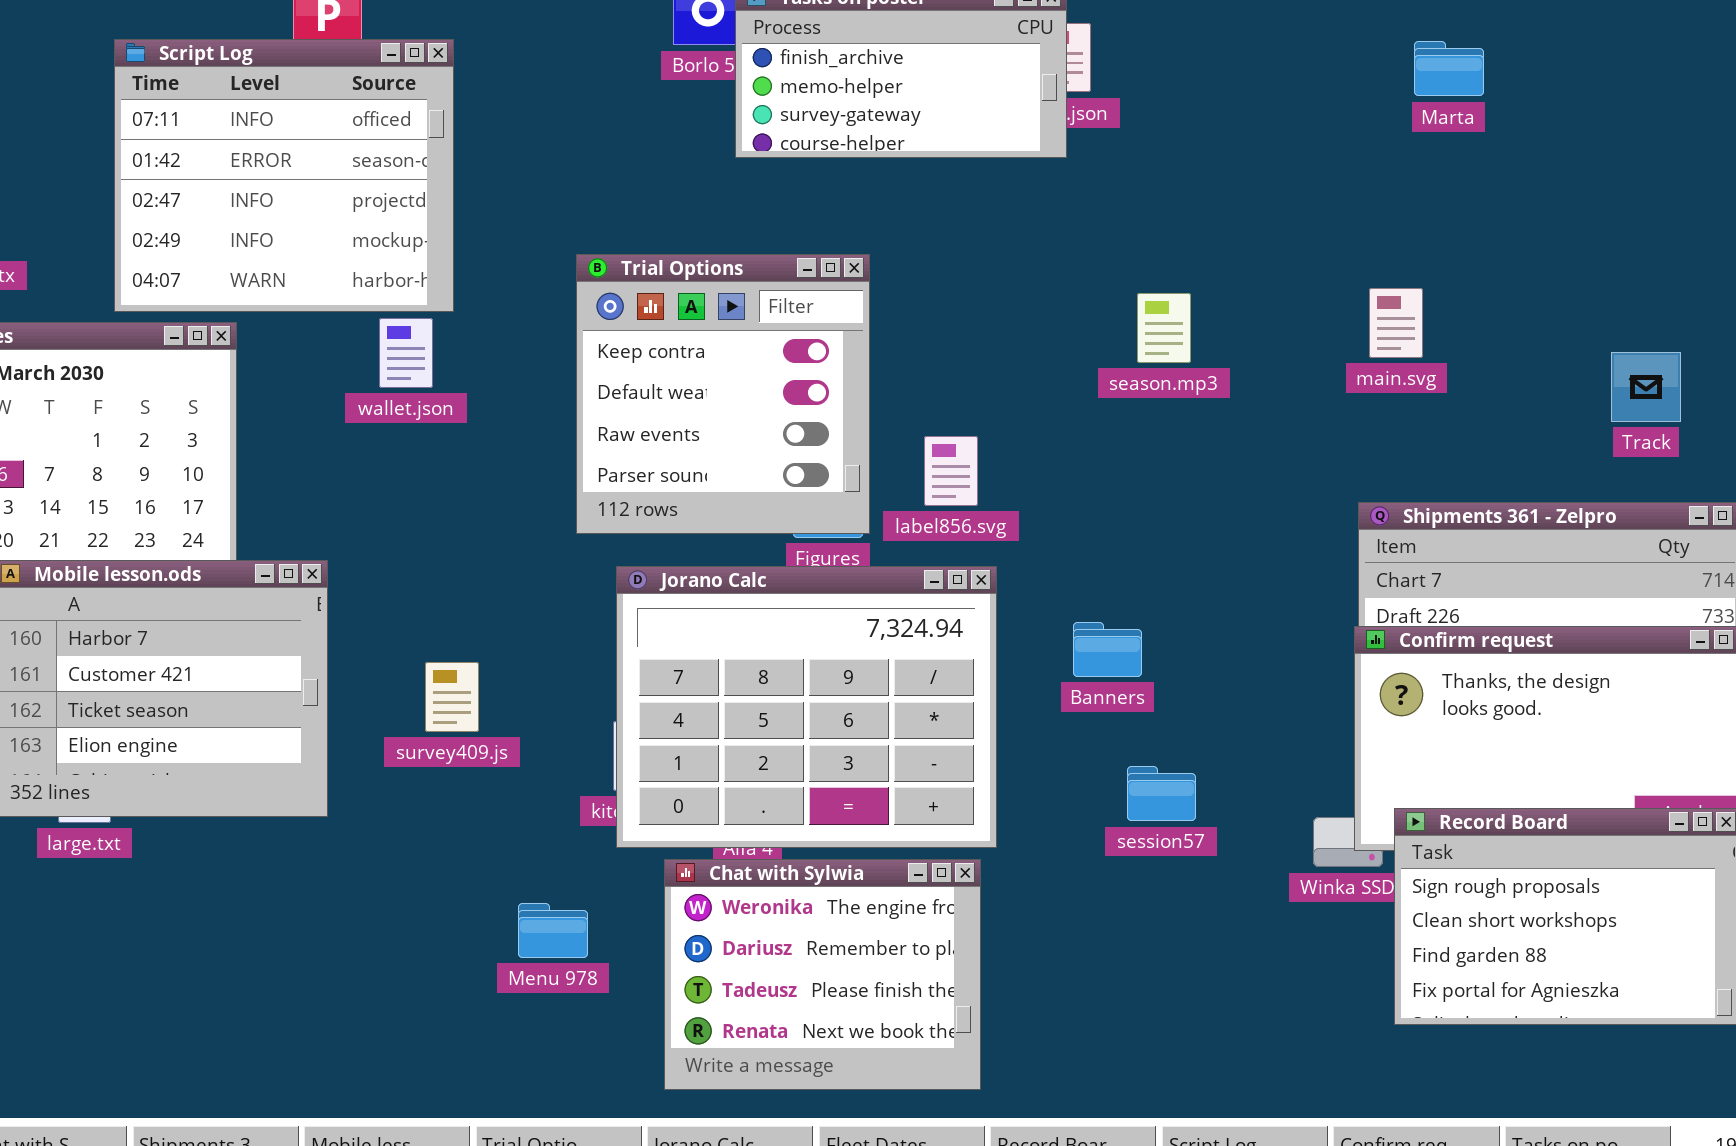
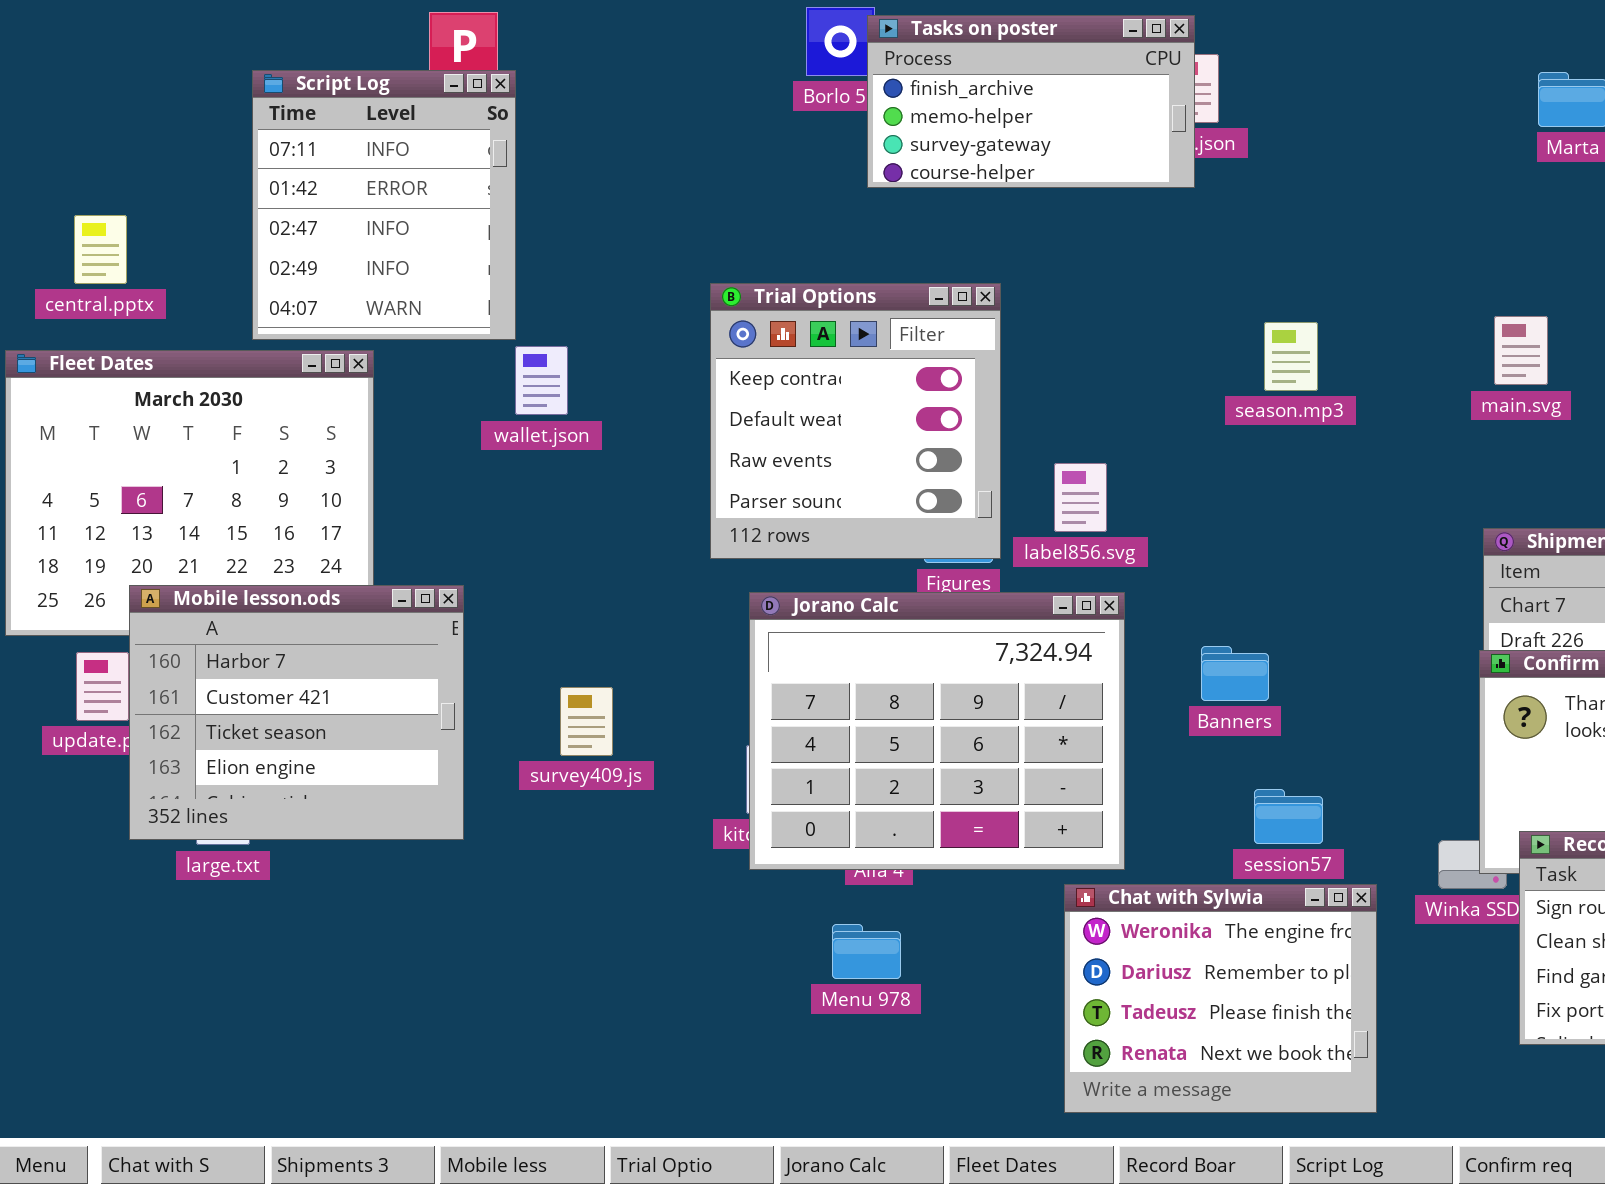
Script Log: [114,39,454,312] -> [252,70,516,340], resized
Chat with Sylwia: [664,859,981,1090] -> [1064,884,1377,1113], moved
Menu 978: [518,903,588,958] -> [832,924,901,979], moved

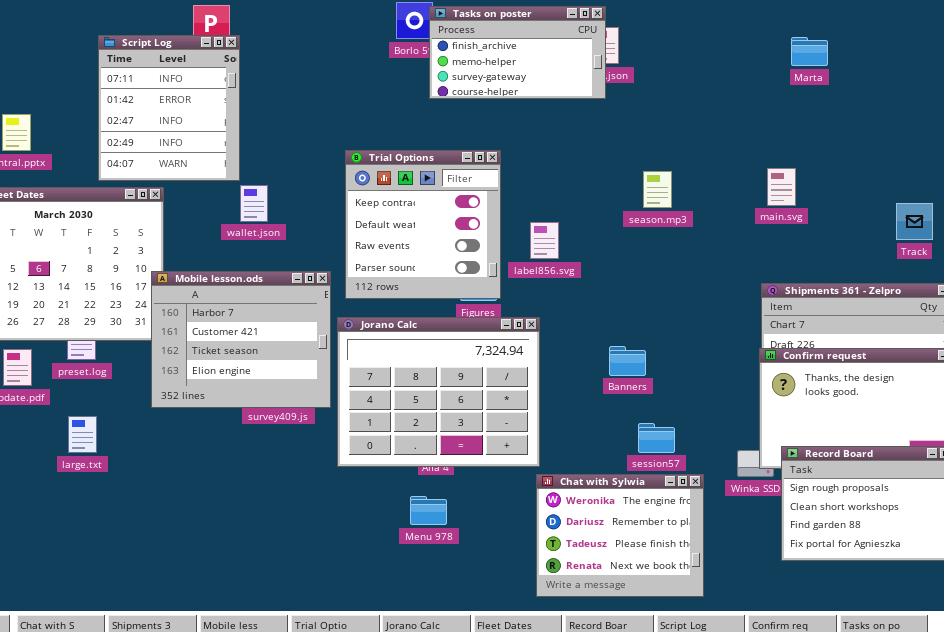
label856.svg: [1054,463,1107,532] -> [530,222,559,259], moved
Mobile lesson.ods: [129,585,464,840] -> [151,271,331,408], moved
Jorano Calc: [749,592,1125,870] -> [337,317,540,467], moved

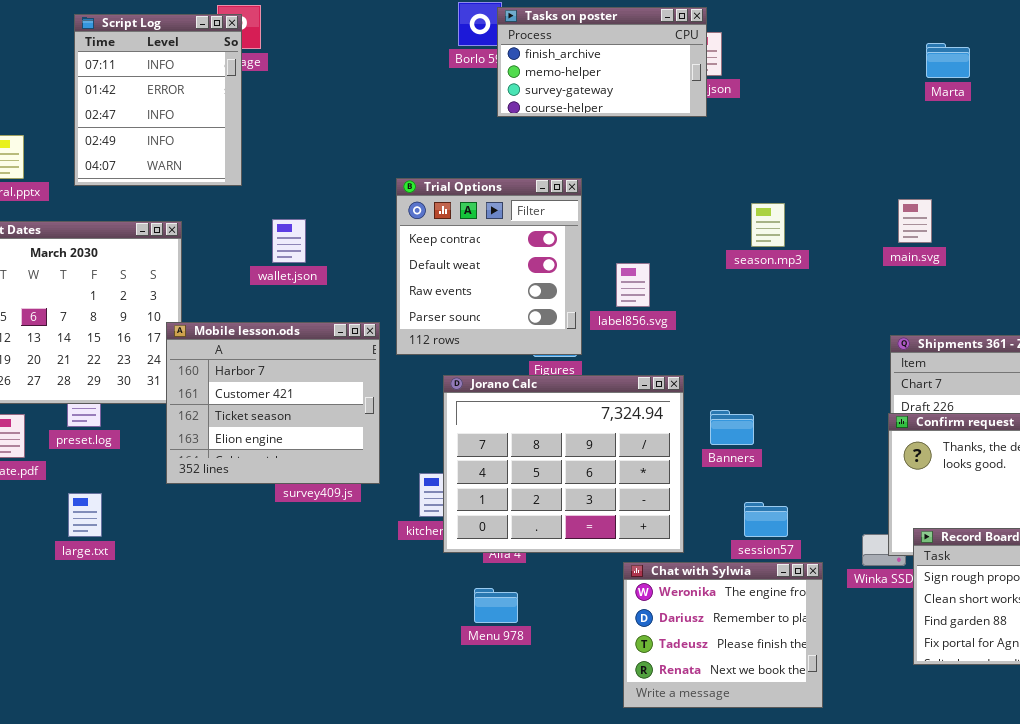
Script Log: [98,35,240,181] -> [74,14,242,186], moved
Jorano Calc: [337,317,540,467] -> [443,375,684,553], moved

